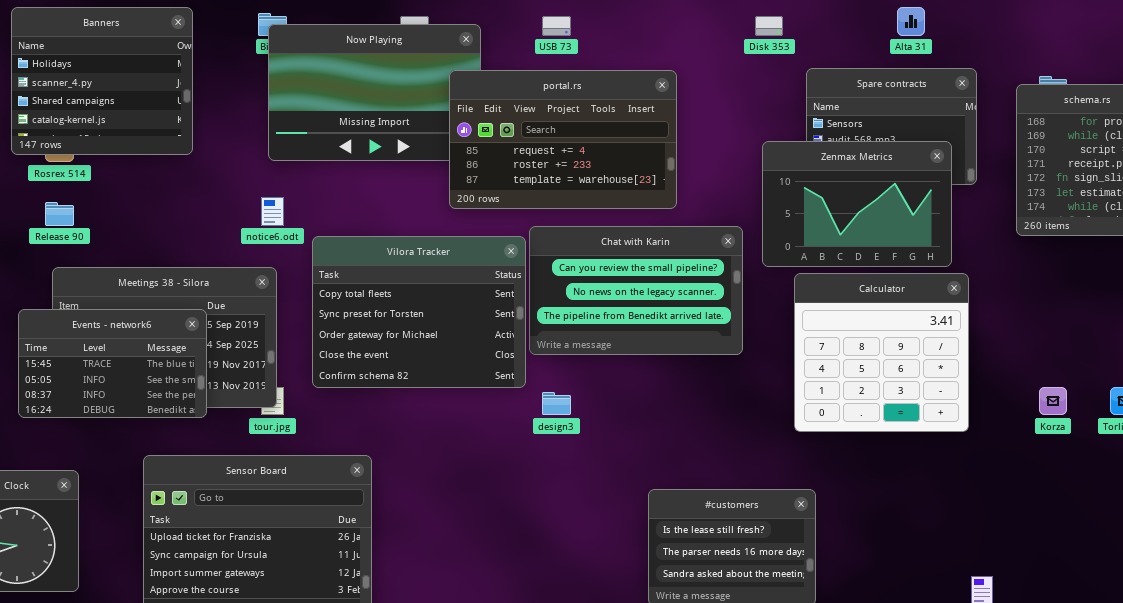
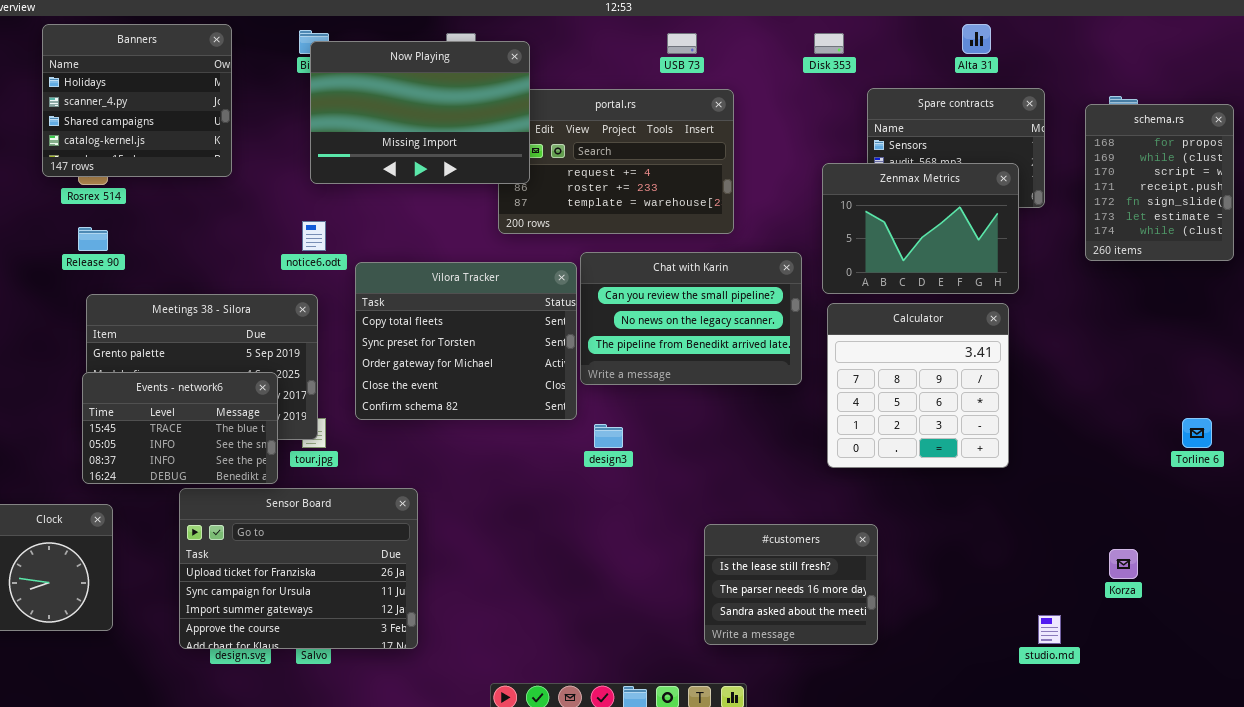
USB 73: [542,16,571,36] -> [667,33,697,54], moved
Now Playing: [268,24,481,161] -> [310,41,530,184], raised
Calculator: [794,273,969,432] -> [827,303,1009,468], moved
Events - network6: [18,309,207,418] -> [82,372,278,484], moved
Korza: [1039,387,1067,415] -> [1109,549,1138,579], moved

